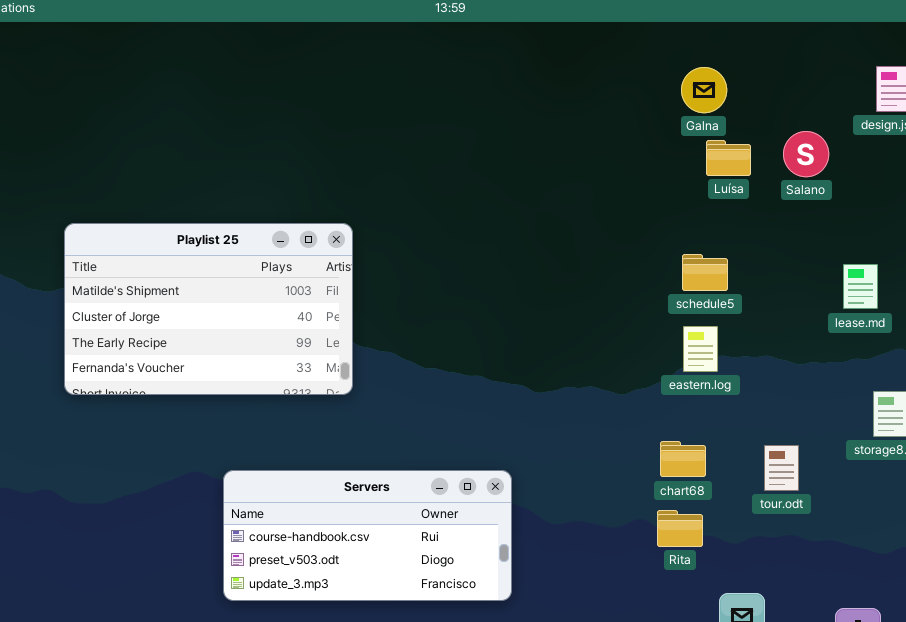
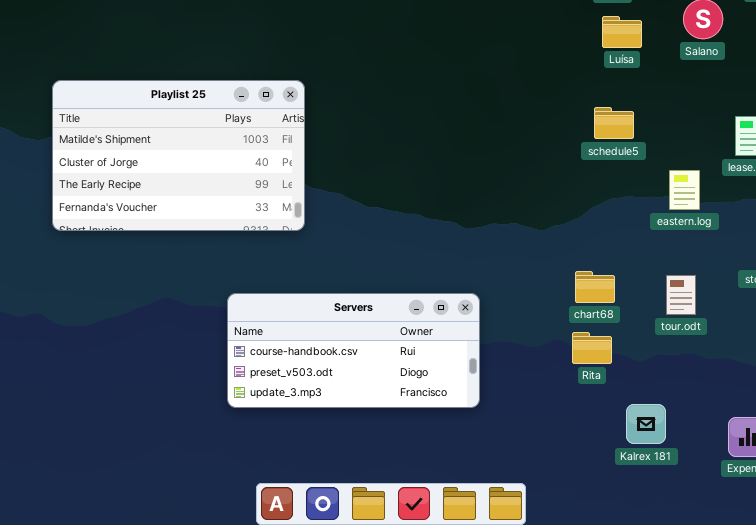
Luísa: [706,140,751,176] -> [602,16,642,48], moved
eastern.log: [683,326,718,372] -> [669,170,700,210], moved
Servers: [223,470,512,601] -> [227,293,480,408], moved

